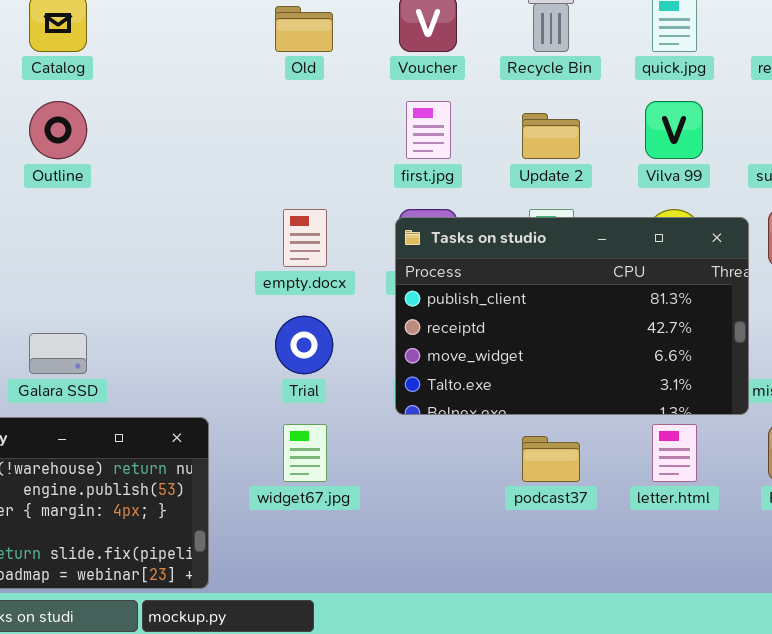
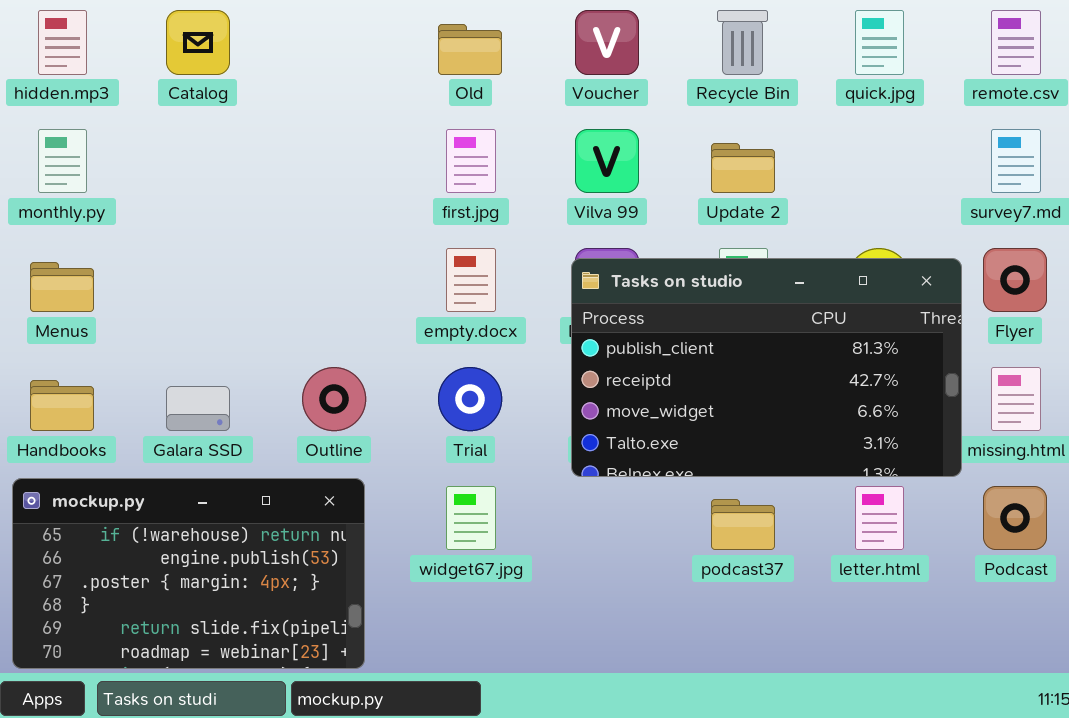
Outline: [29,101,87,159] -> [302,367,366,431], moved
first.jpg: [406,101,451,159] -> [446,129,496,193], moved
Vilva 99: [645,101,703,159] -> [575,129,639,193], moved

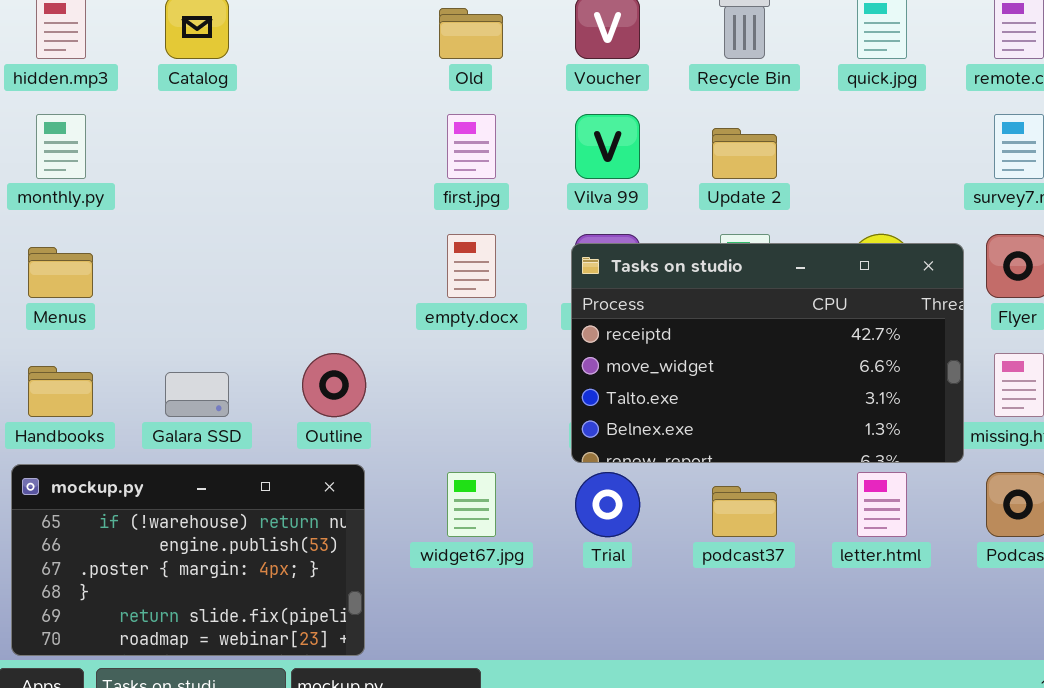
Tasks on studio: [571,258,962,477] -> [571,243,964,463], scrolled down 1 row
Trial: [438,367,502,431] -> [575,472,640,537], moved

